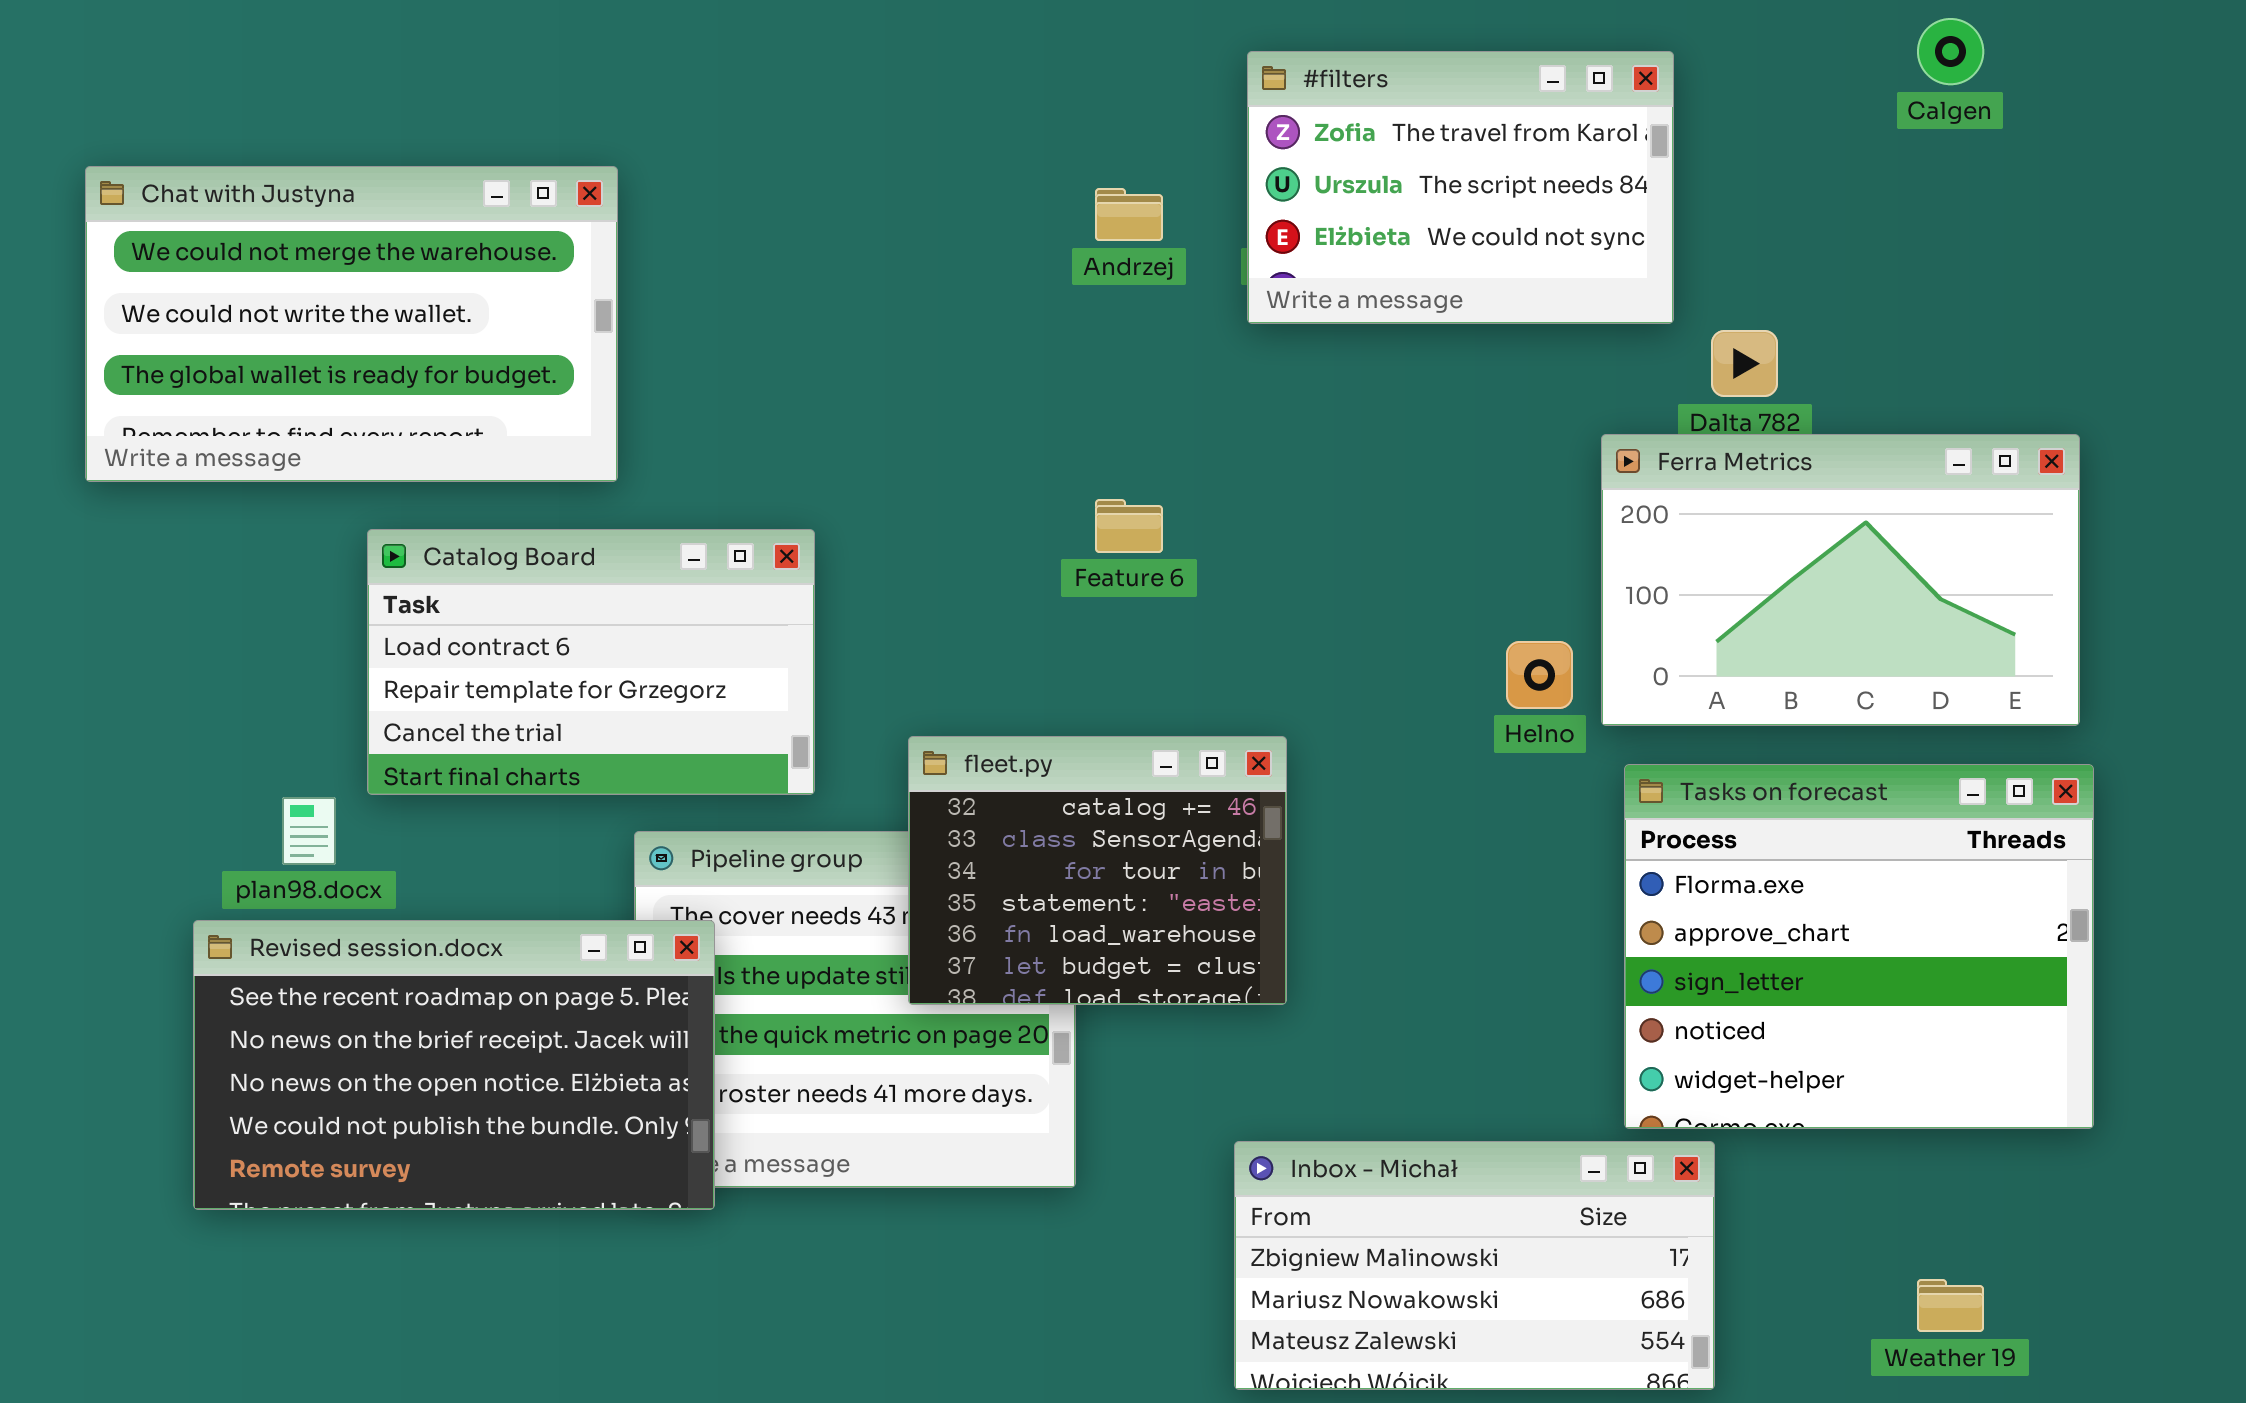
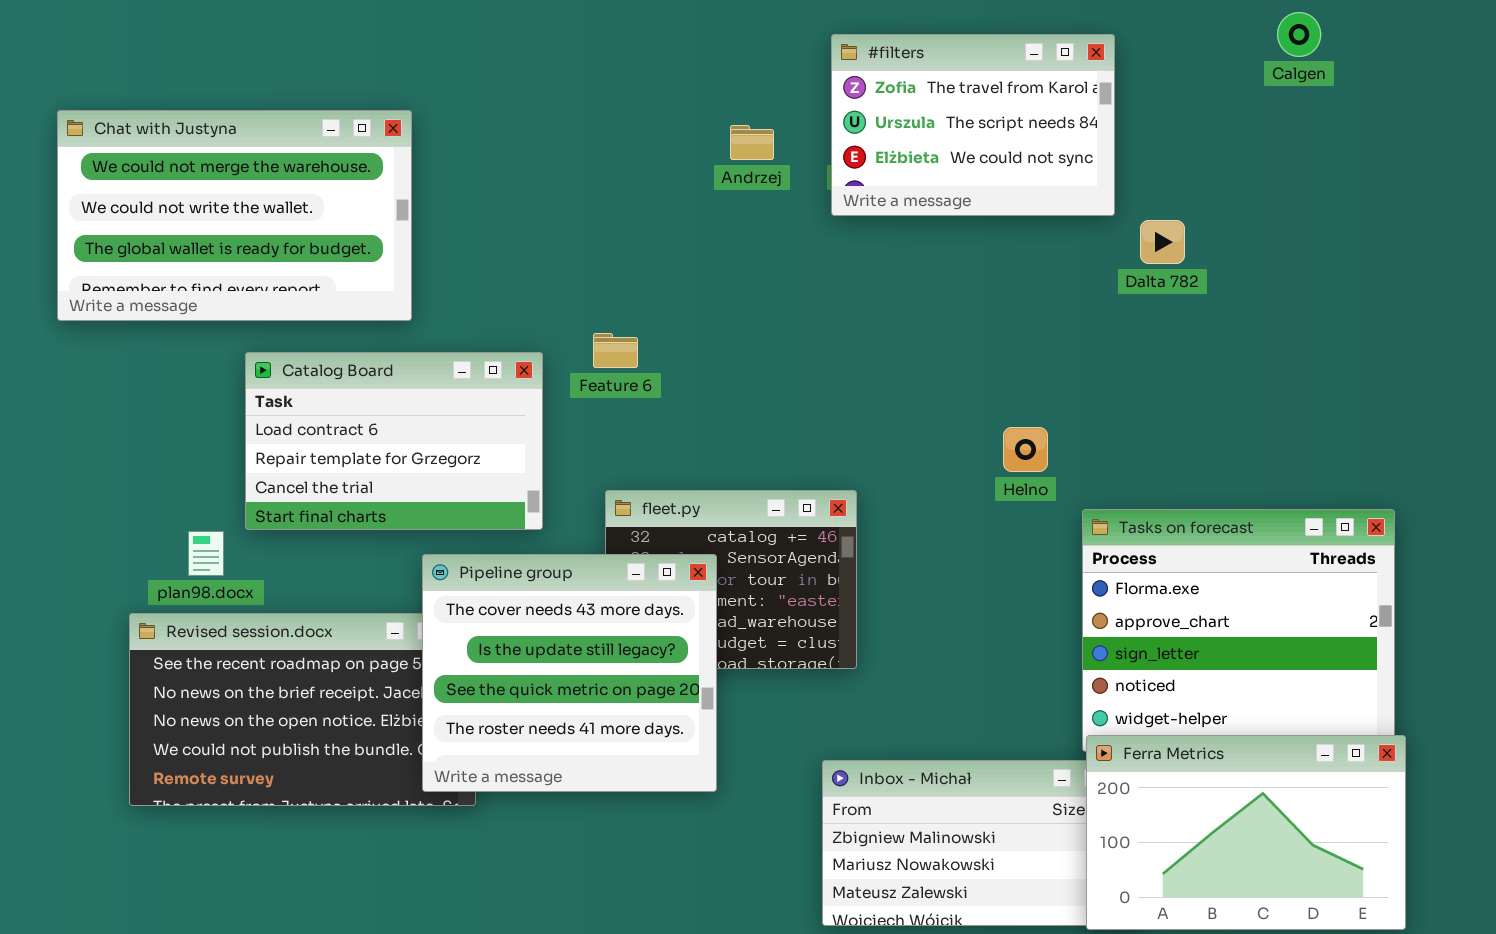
Ferra Metrics: [1601,434,2080,726] -> [1086,735,1406,930], moved
Feature 6: [1095,499,1163,553] -> [593,333,638,368], moved
Pipeline group: [634,831,1076,1188] -> [422,554,717,792], raised

